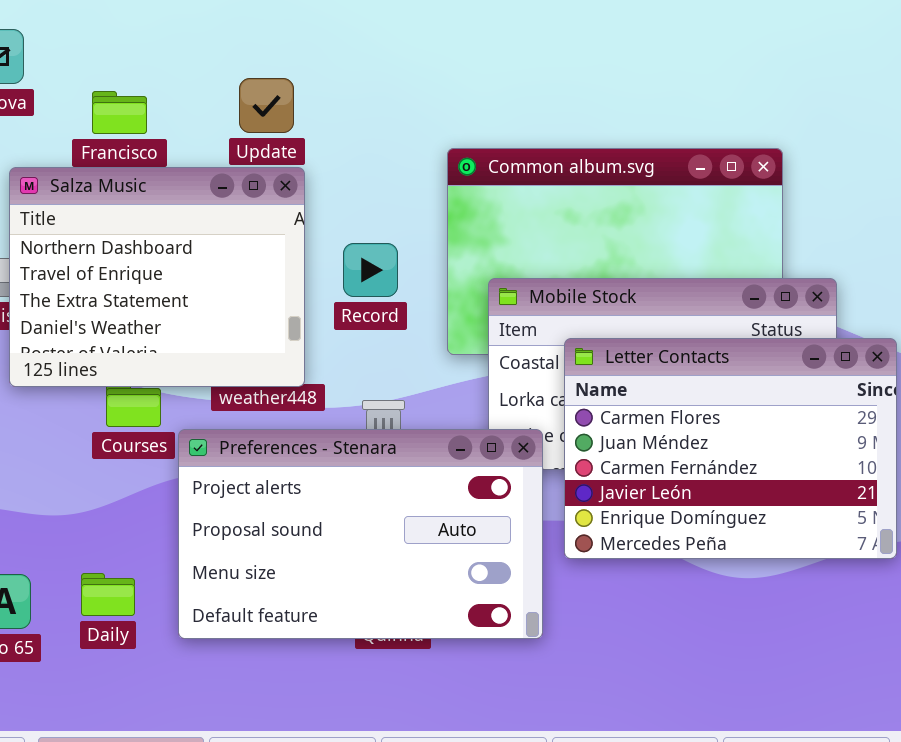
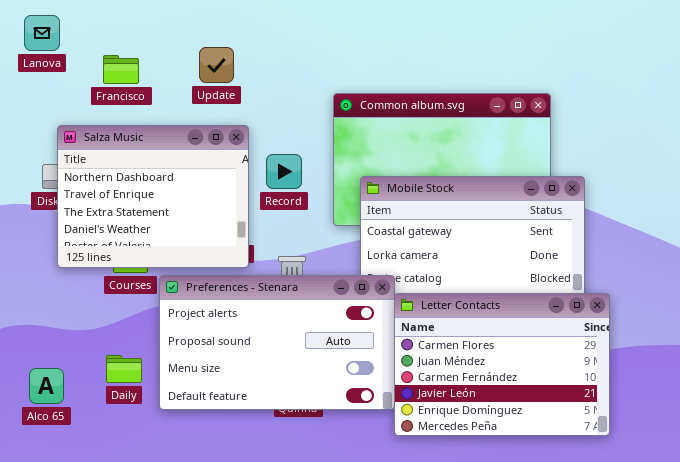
Salza Music: [9,167,305,387] -> [57,125,249,268], moved
Letter Contacts: [564,338,897,559] -> [394,293,610,436], moved
Daily: [81,573,135,616] -> [106,355,142,383], moved

